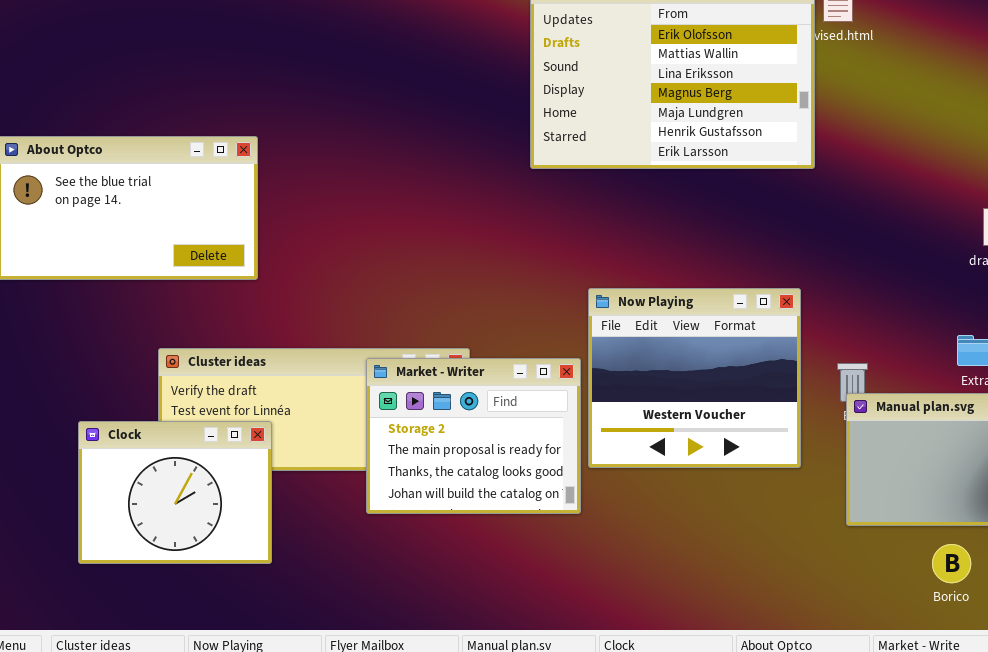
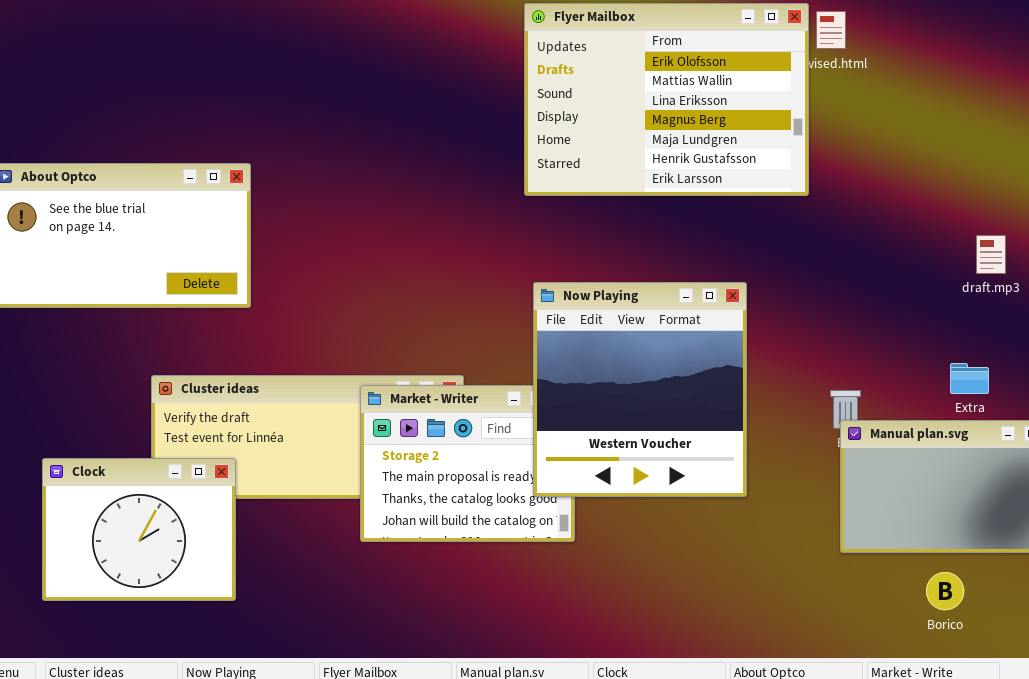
Now Playing: [588,288,801,468] -> [533,282,747,497], moved, resized
Clock: [78,421,272,564] -> [42,458,236,601], moved

